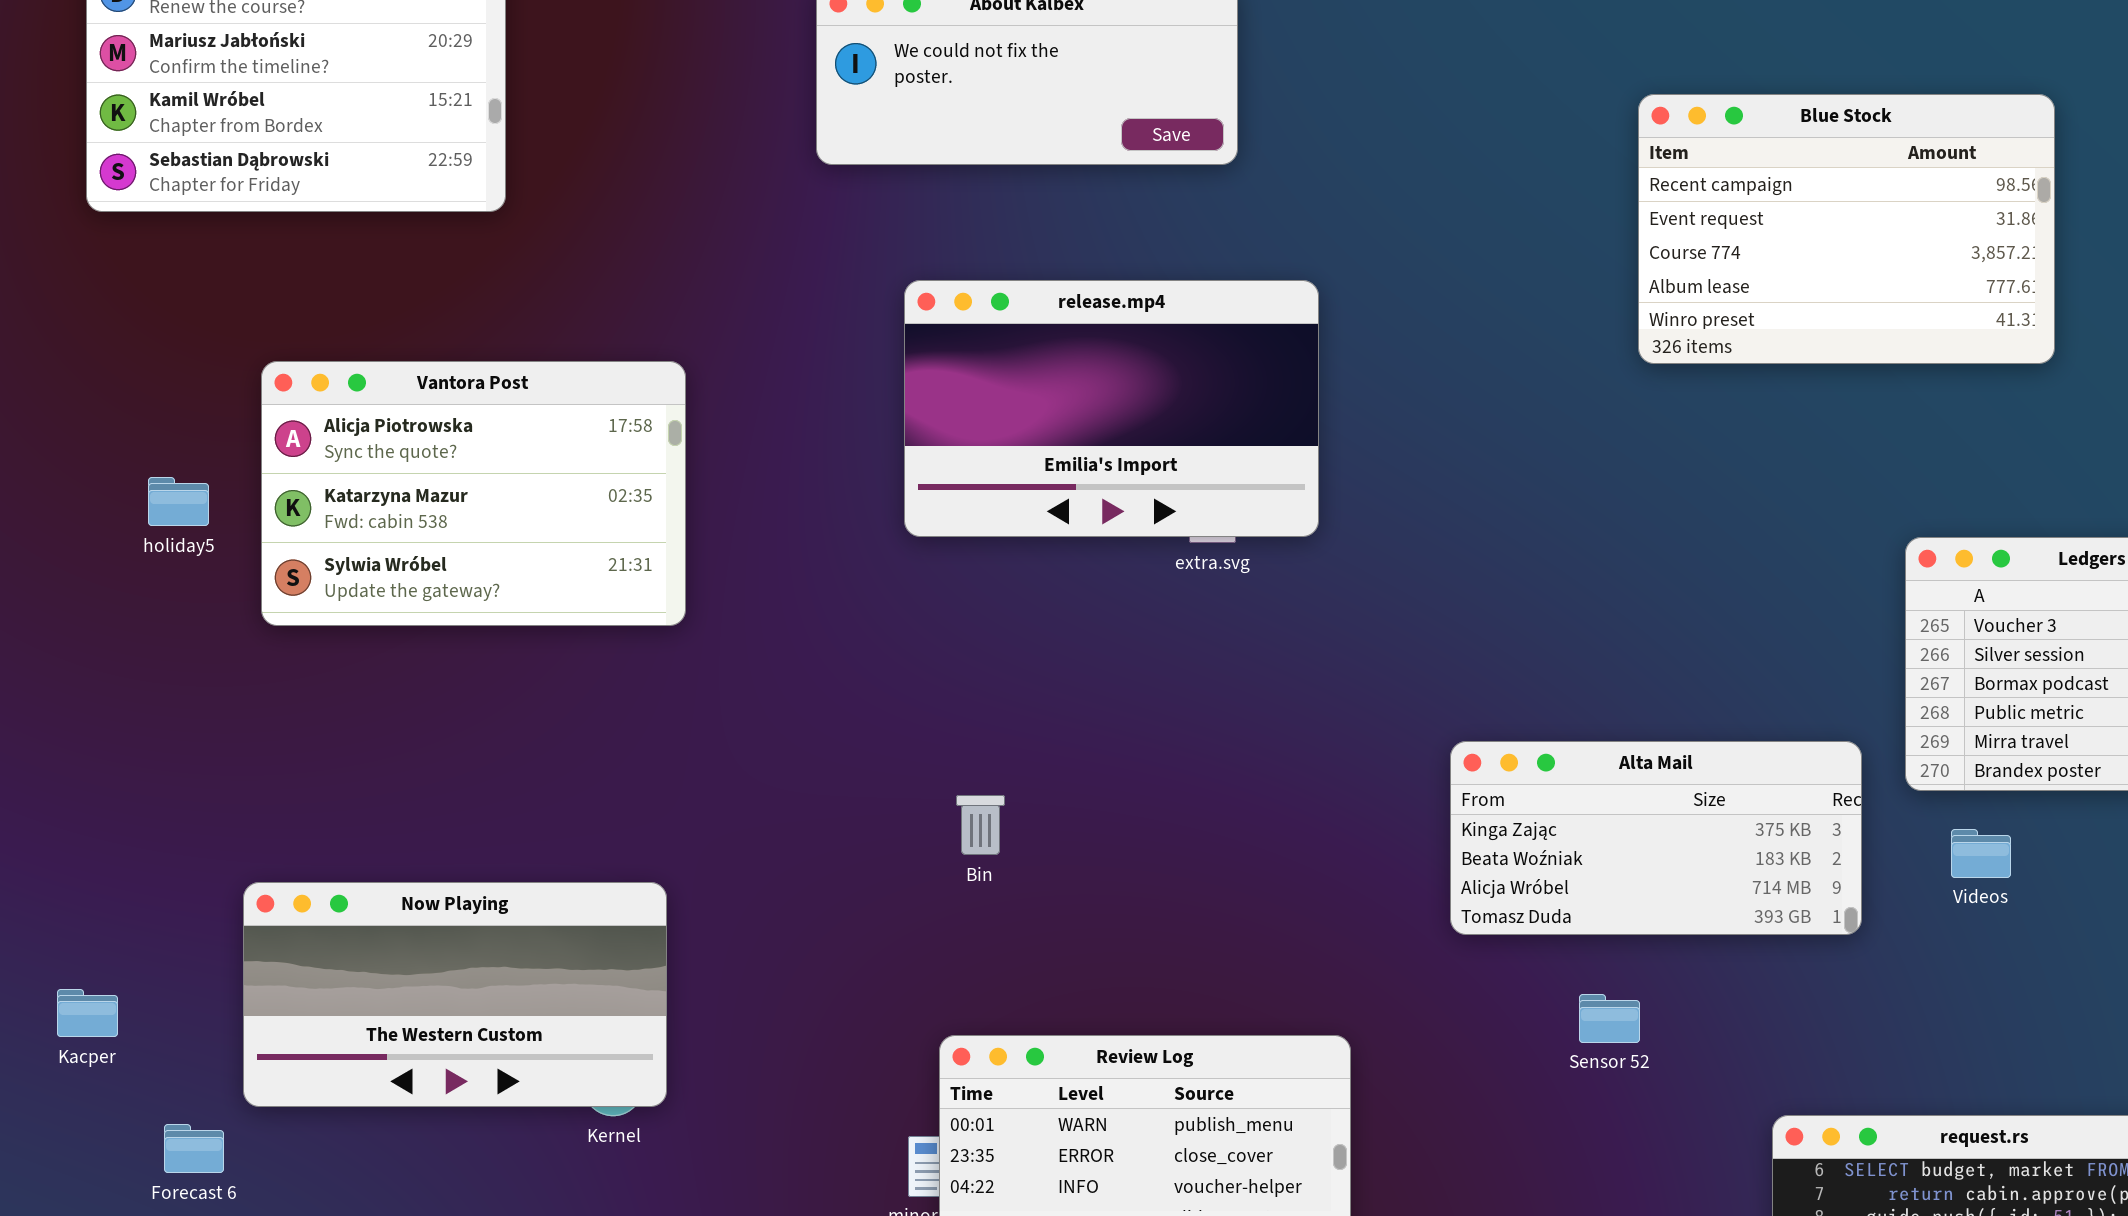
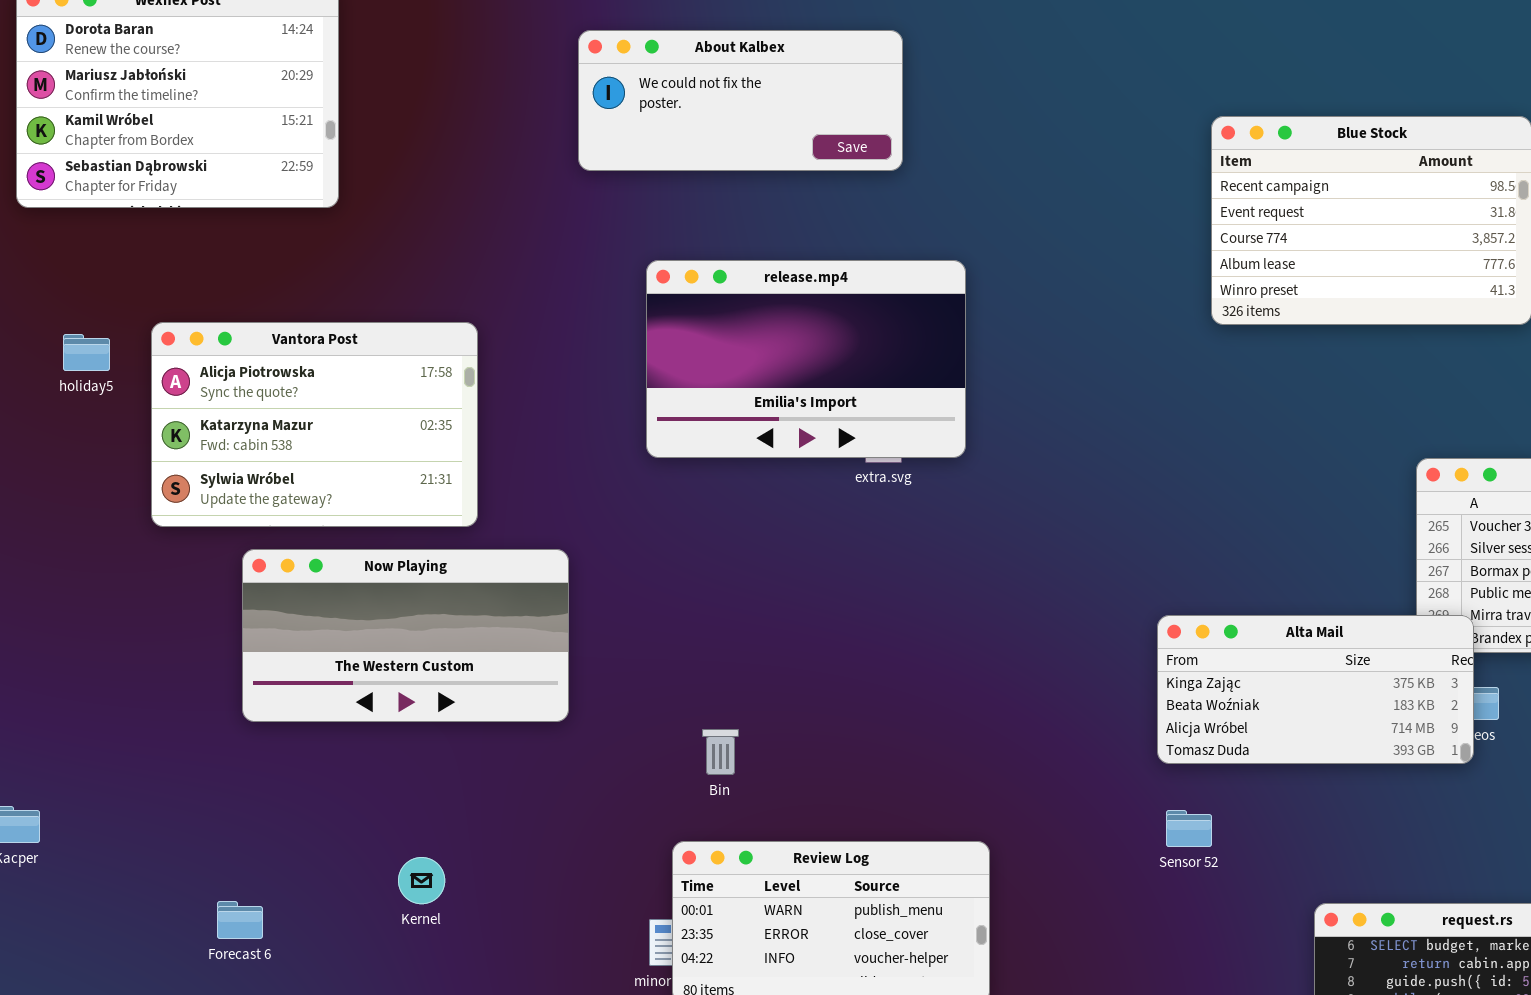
holiday5: [148,477,209,526] -> [63,334,110,371], moved
Alta Mail: [1450,741,1862,935] -> [1157,615,1474,764], moved
Bin: [956,795,1005,855] -> [702,729,739,775], moved
Now Playing: [243,882,667,1107] -> [242,549,569,722], moved
Forecast 6: [164,1124,224,1173] -> [217,901,263,939], moved

